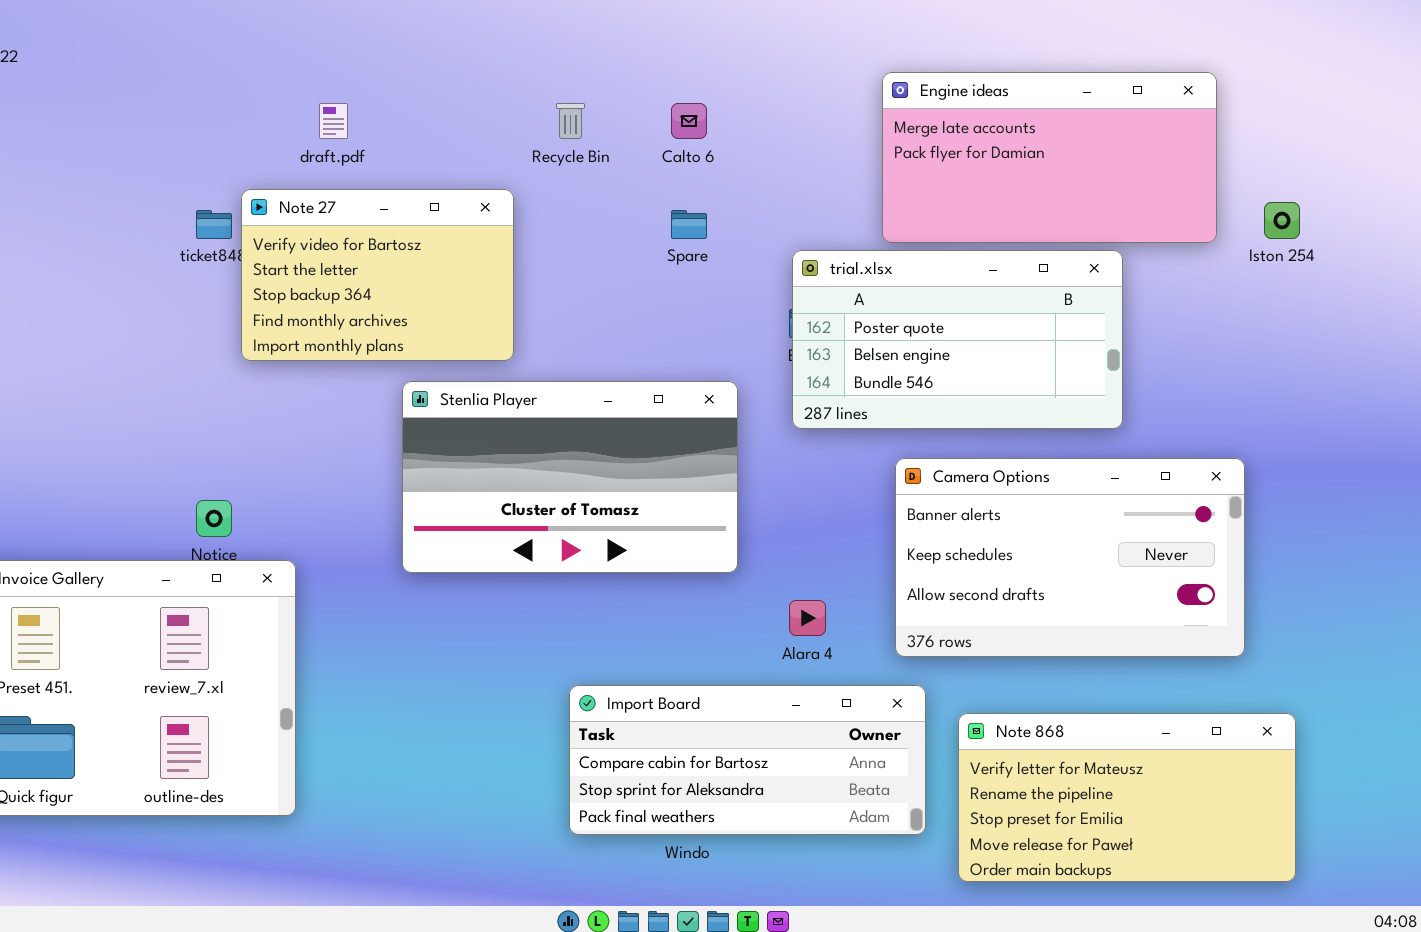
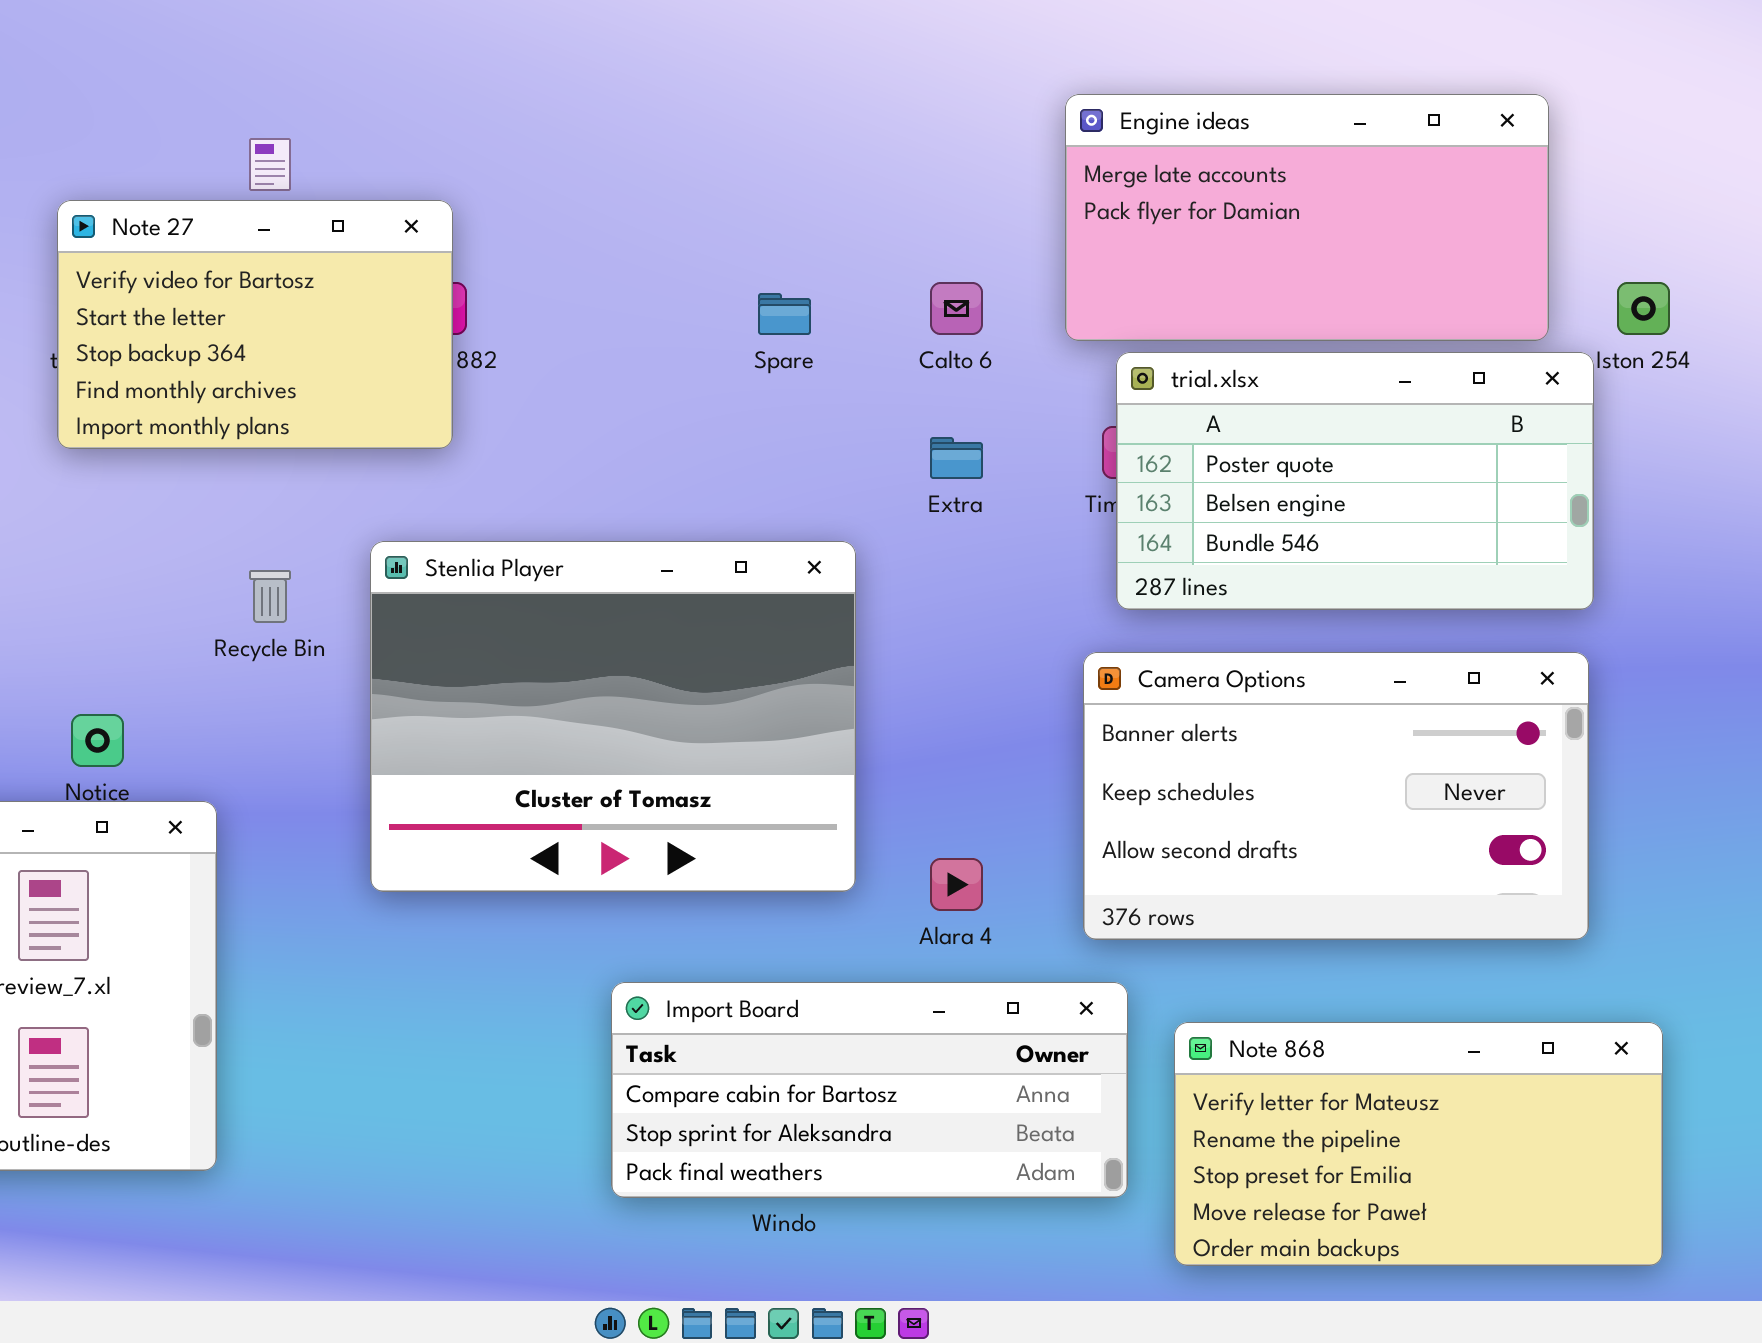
Recycle Bin: [556,103,585,139] -> [249,570,291,623], moved
Calto 6: [671,103,707,139] -> [930,282,983,335], moved
Note 27: [241,189,514,361] -> [57,200,453,449], moved
trial.xlsx: [792,250,1123,429] -> [1116,352,1594,610], moved
Stenlia Player: [402,381,738,573] -> [370,541,856,892], resized

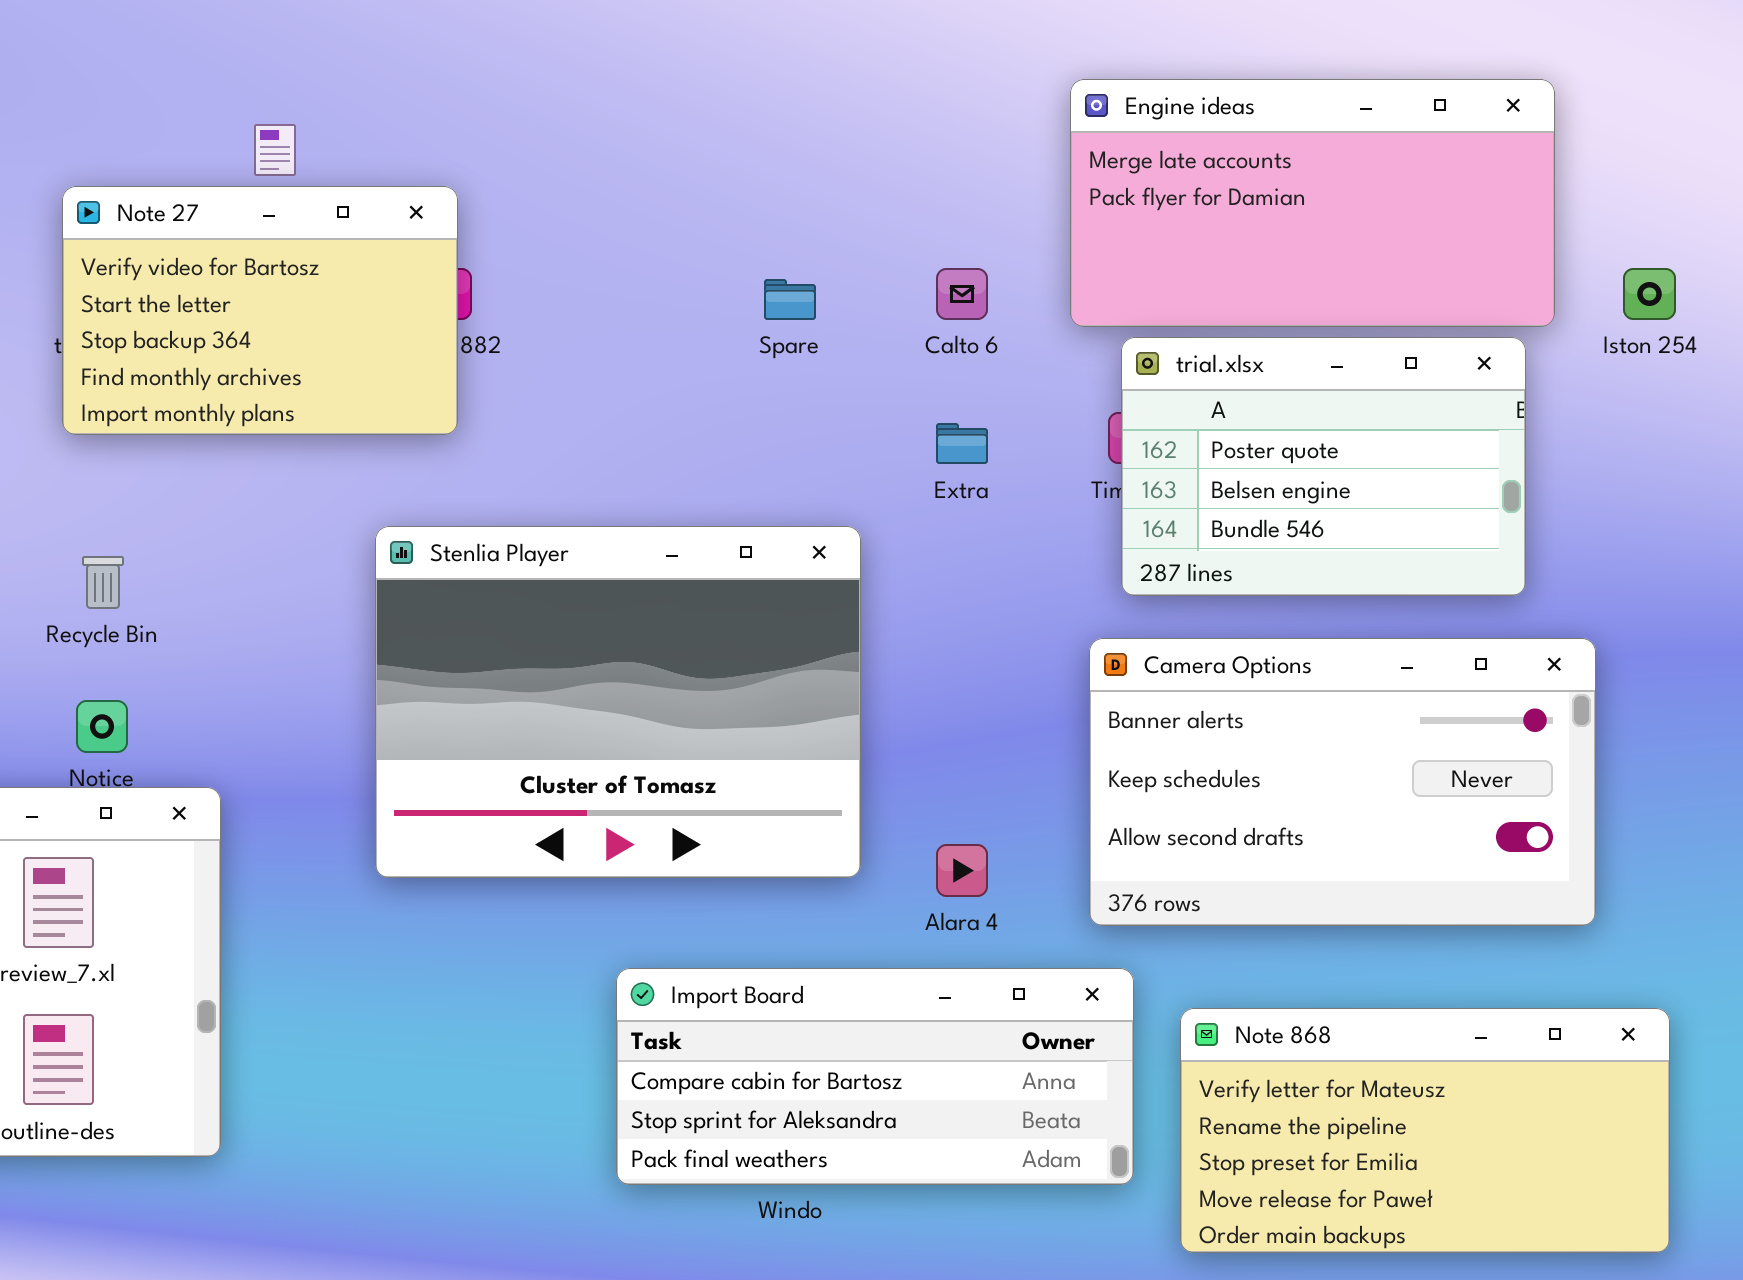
trial.xlsx: [1116,352,1594,610] -> [1121,337,1526,596], resized
Recycle Bin: [249,570,291,623] -> [82,556,124,609], moved

